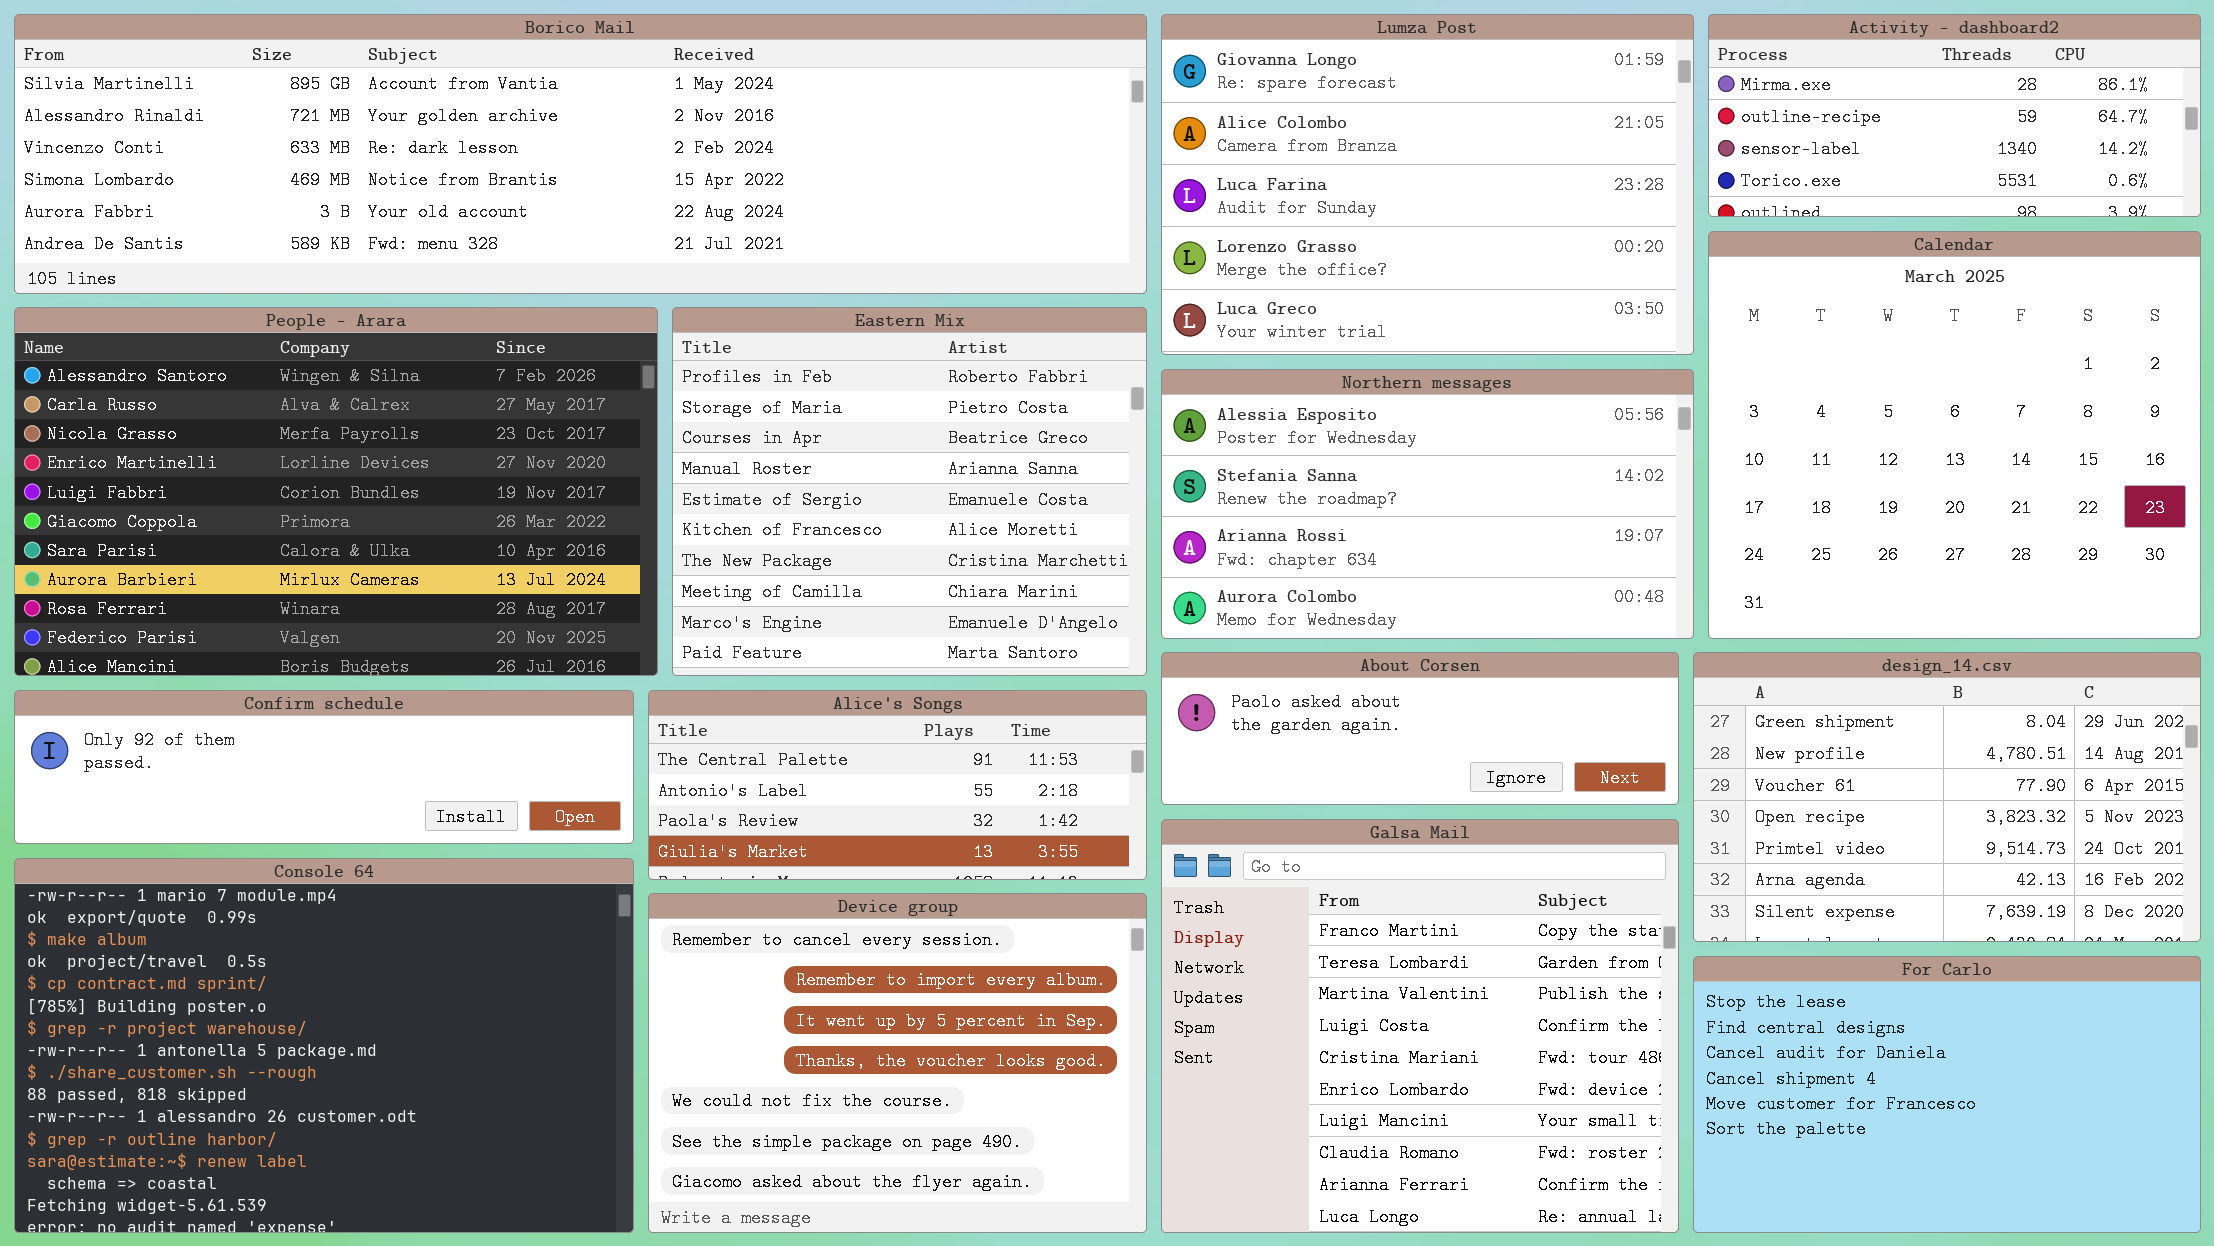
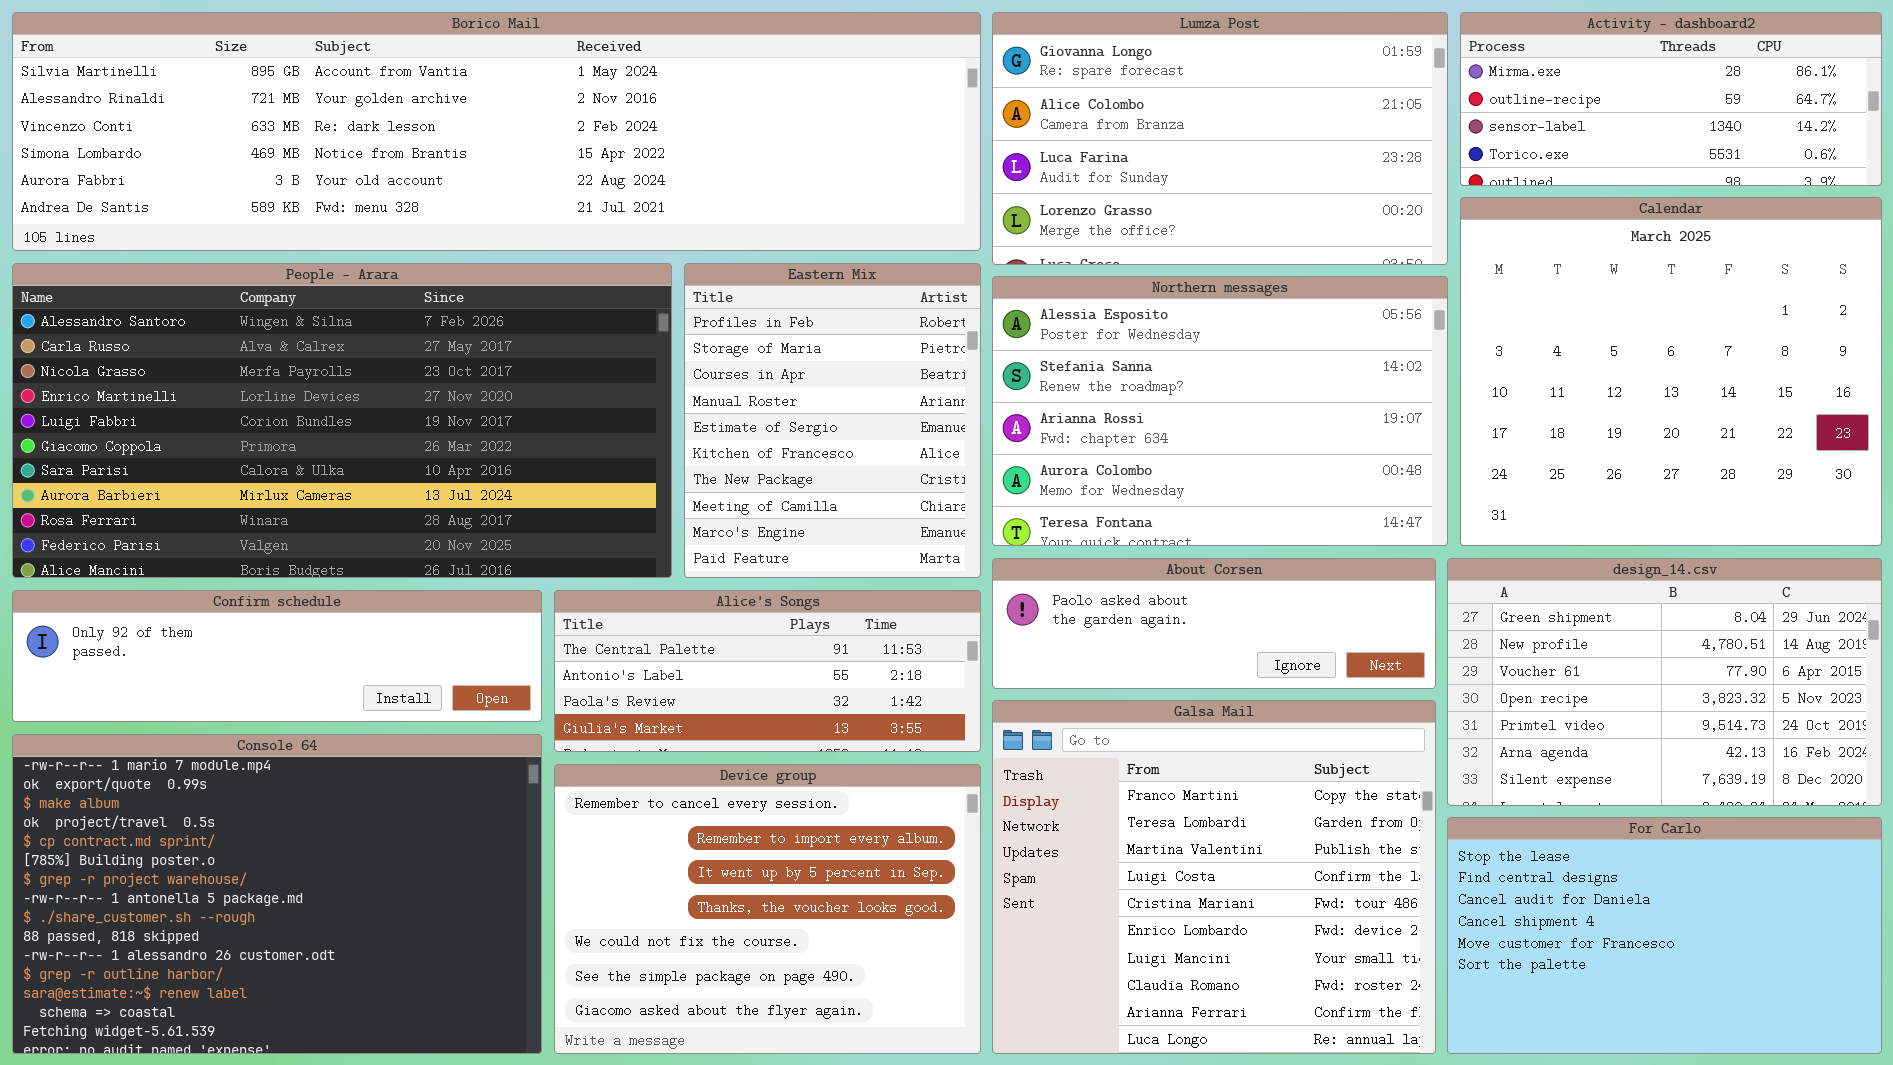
Lumza Post: [1161,14,1694,355] -> [992,12,1448,265], resized
People - Arara: [14,307,658,676] -> [12,263,672,578], resized
Eastern Mix: [672,307,1147,676] -> [684,263,981,578], resized
Northern messages: [1161,369,1694,639] -> [992,276,1448,546], resized

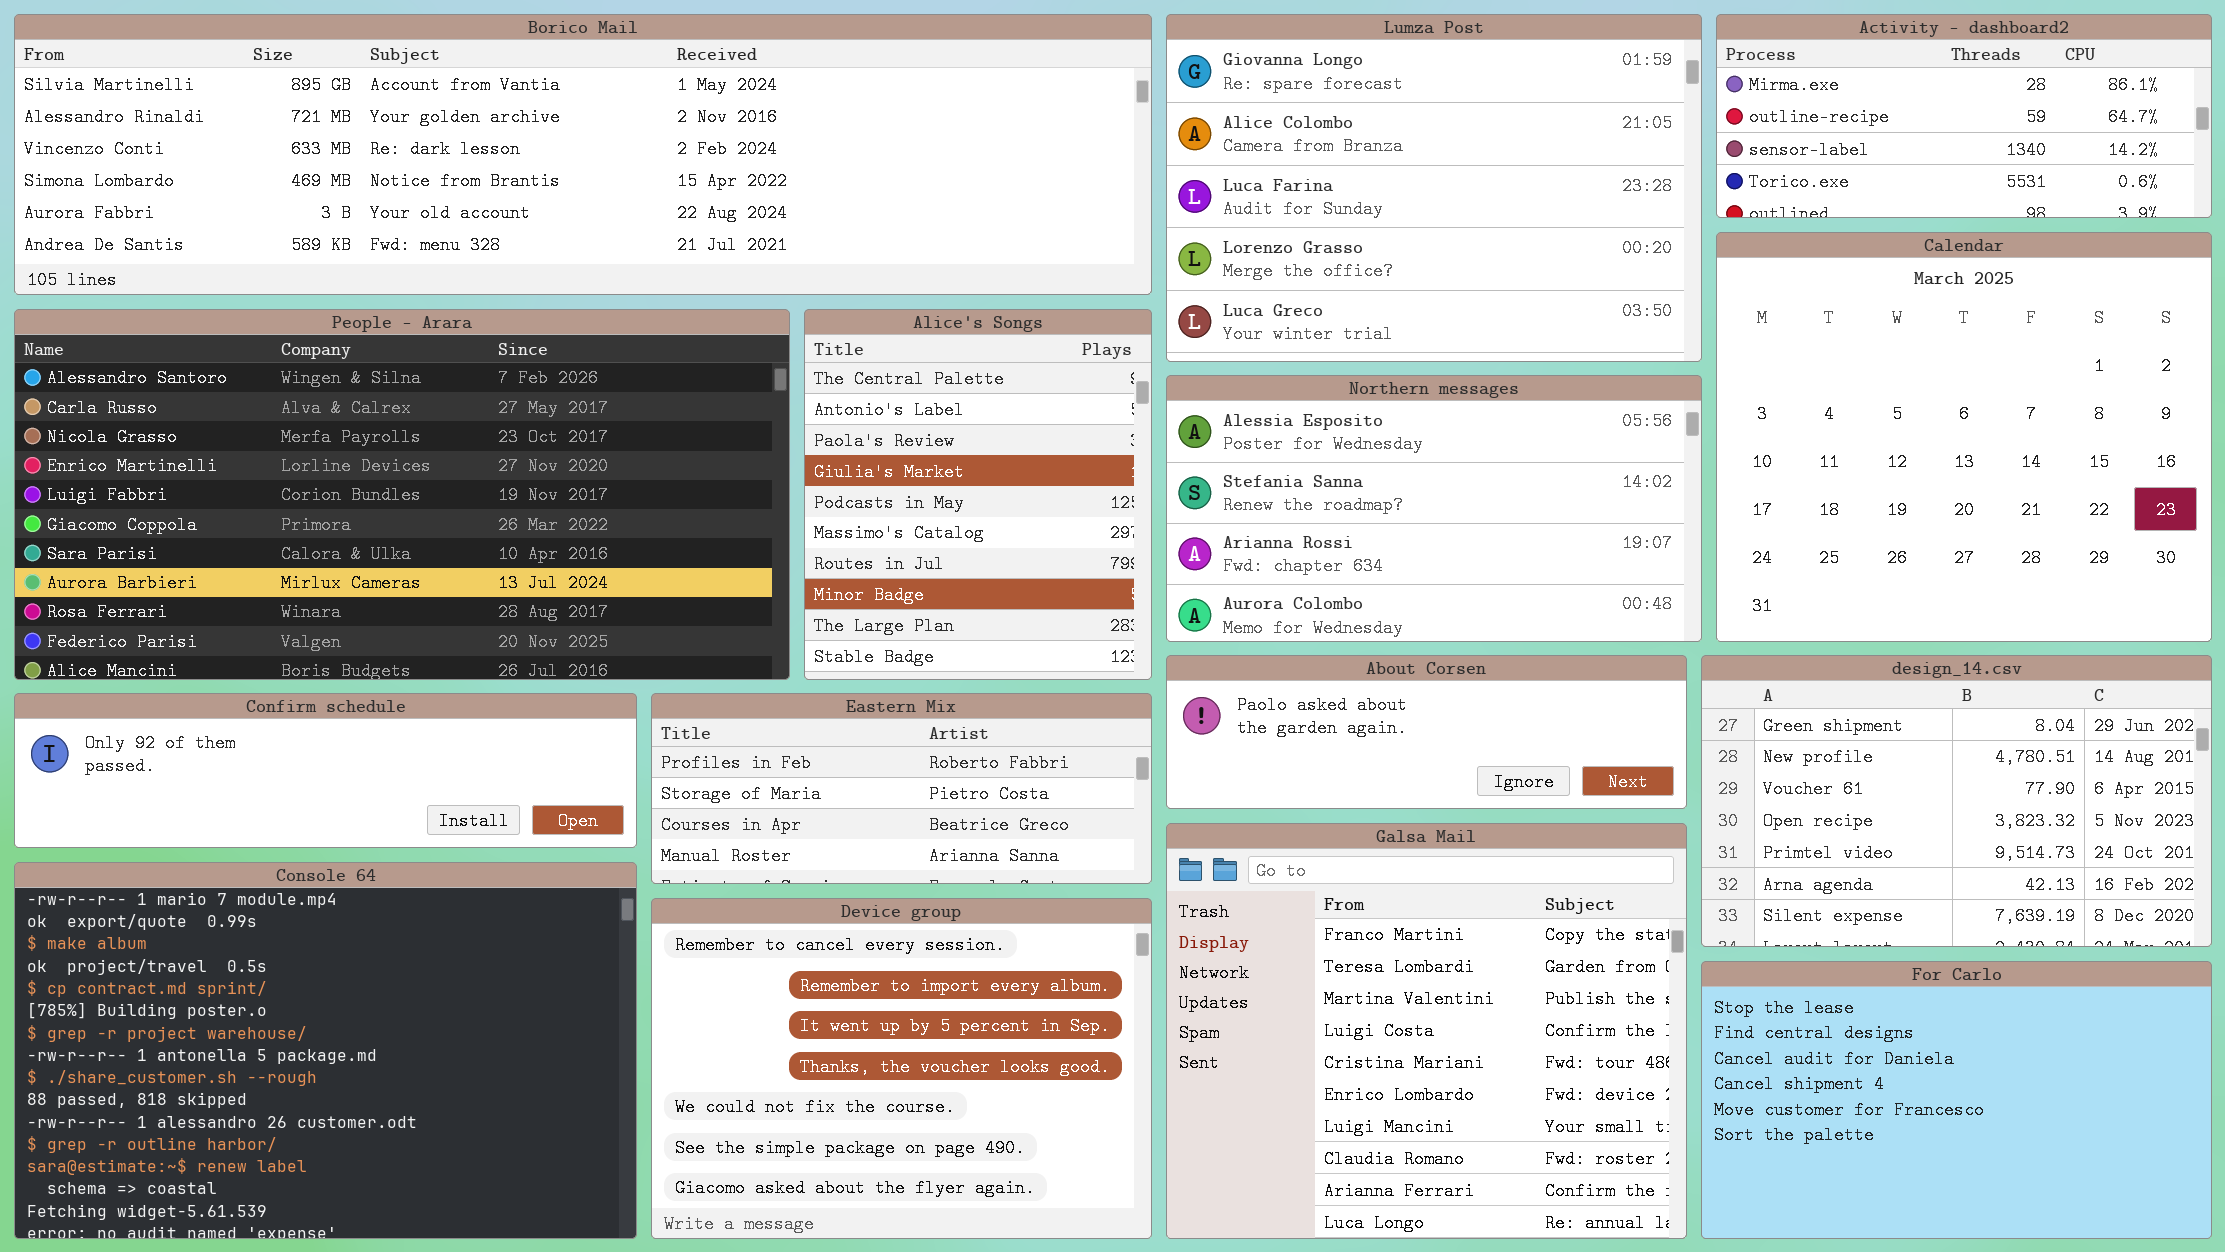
Lumza Post: [992,12,1448,265] -> [1166,14,1702,362], resized
Eastern Mix: [684,263,981,578] -> [651,693,1152,884], moved, resized
Northern messages: [992,276,1448,546] -> [1166,375,1702,642], resized
Alice's Songs: [554,590,981,752] -> [804,309,1152,680], moved, resized

